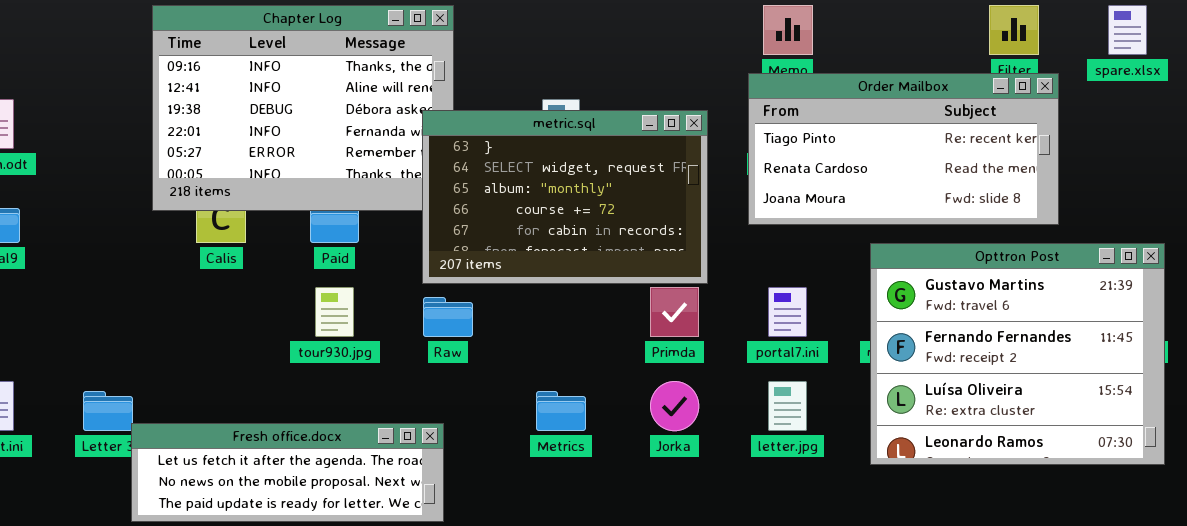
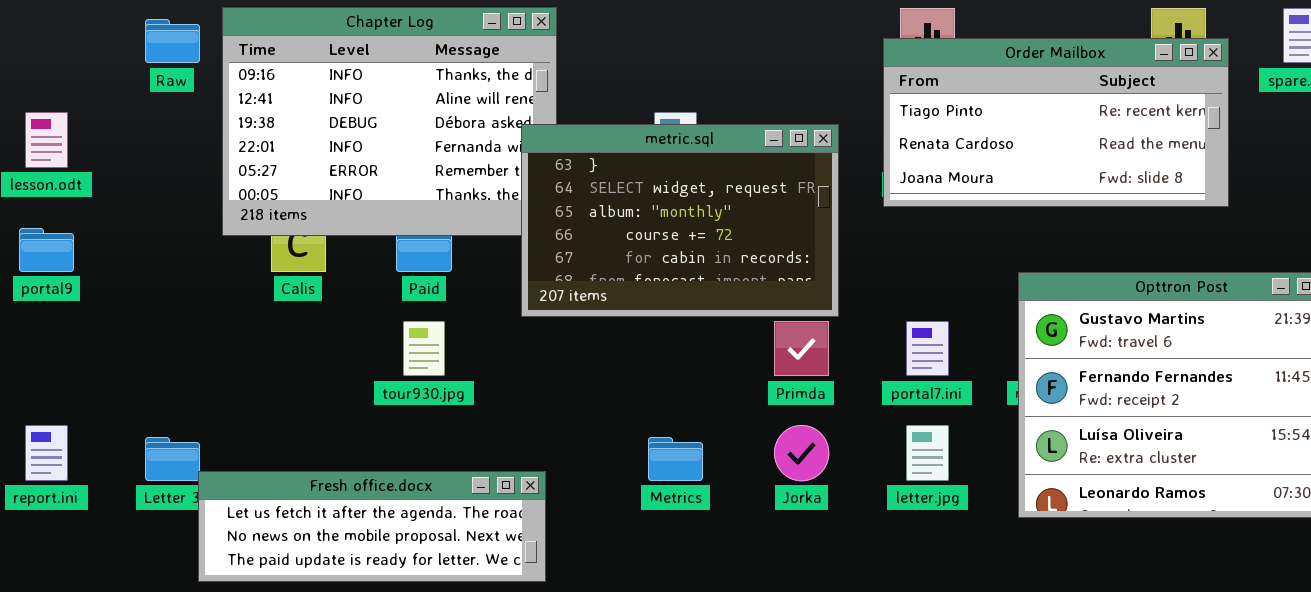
Order Mailbox: [748,73,1059,225] -> [883,38,1229,207], moved
Raw: [423,297,473,337] -> [145,19,200,63], moved

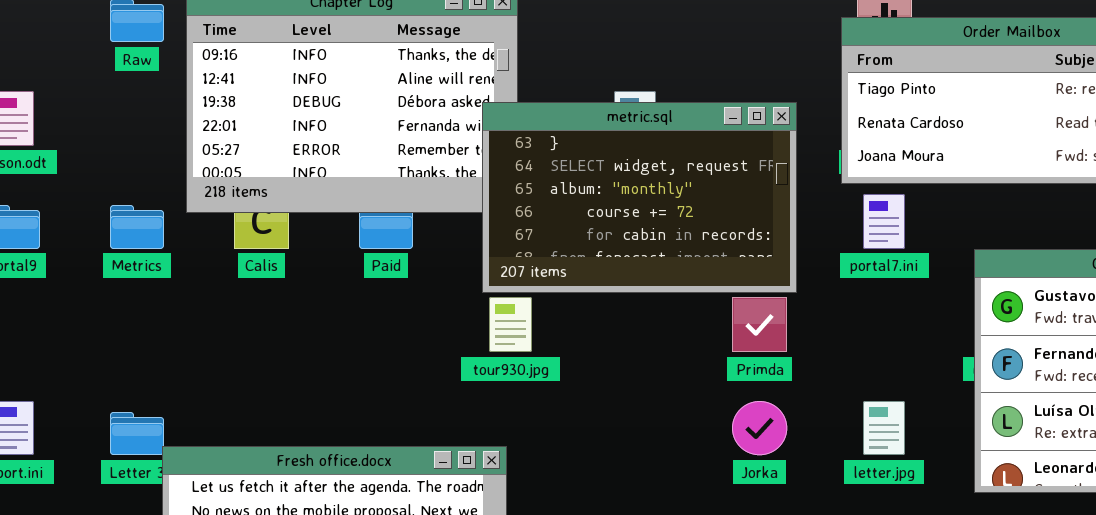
tour930.jpg: [403,321,445,376] -> [489,297,532,352], moved
portal7.ini: [906,321,949,376] -> [863,194,905,249], moved
Metrics: [648,437,703,481] -> [110,205,164,249], moved

